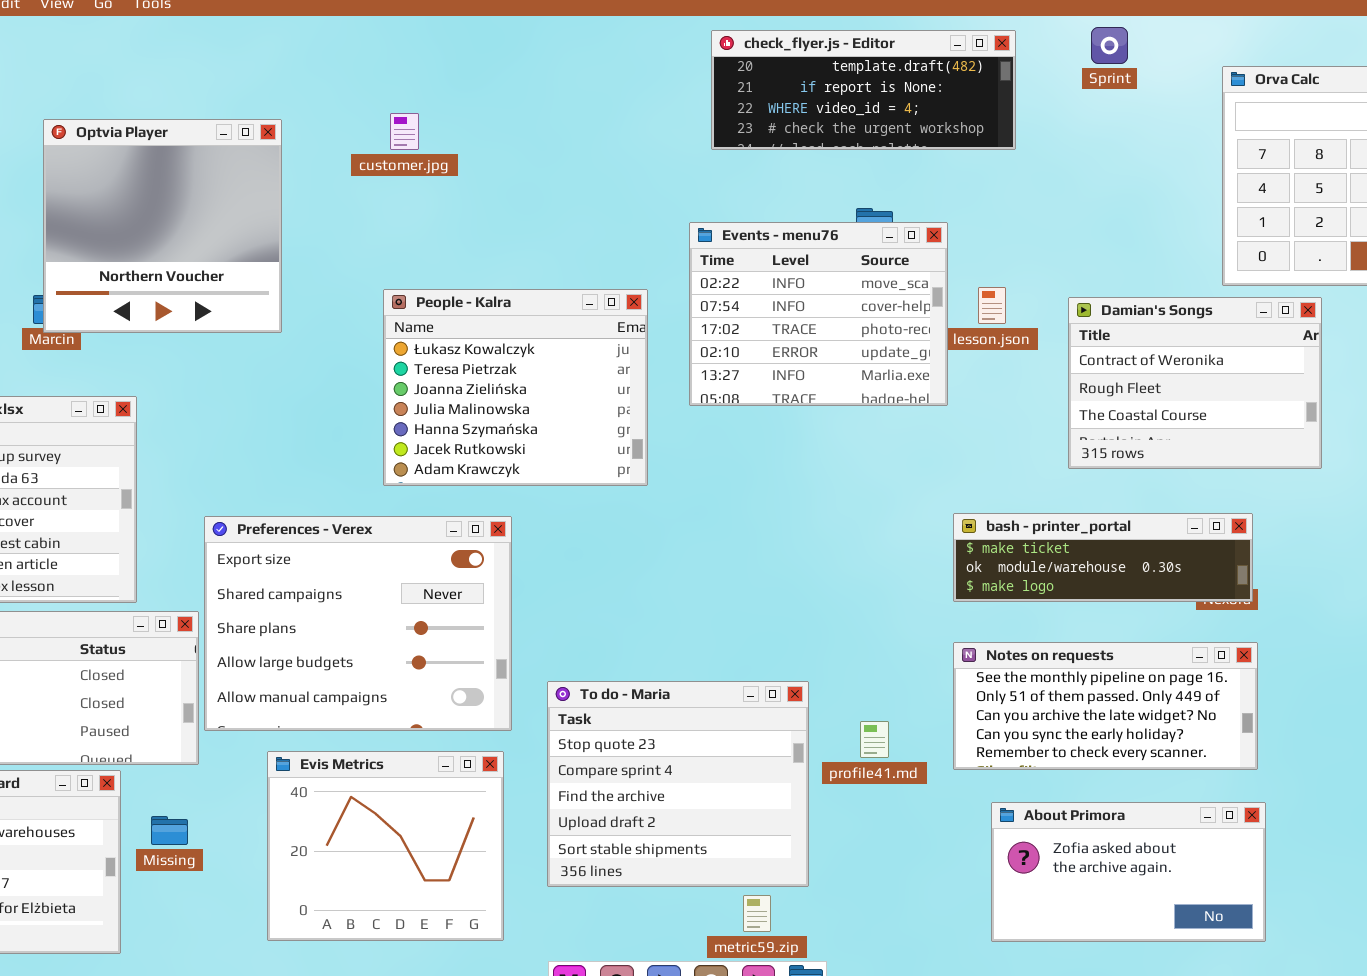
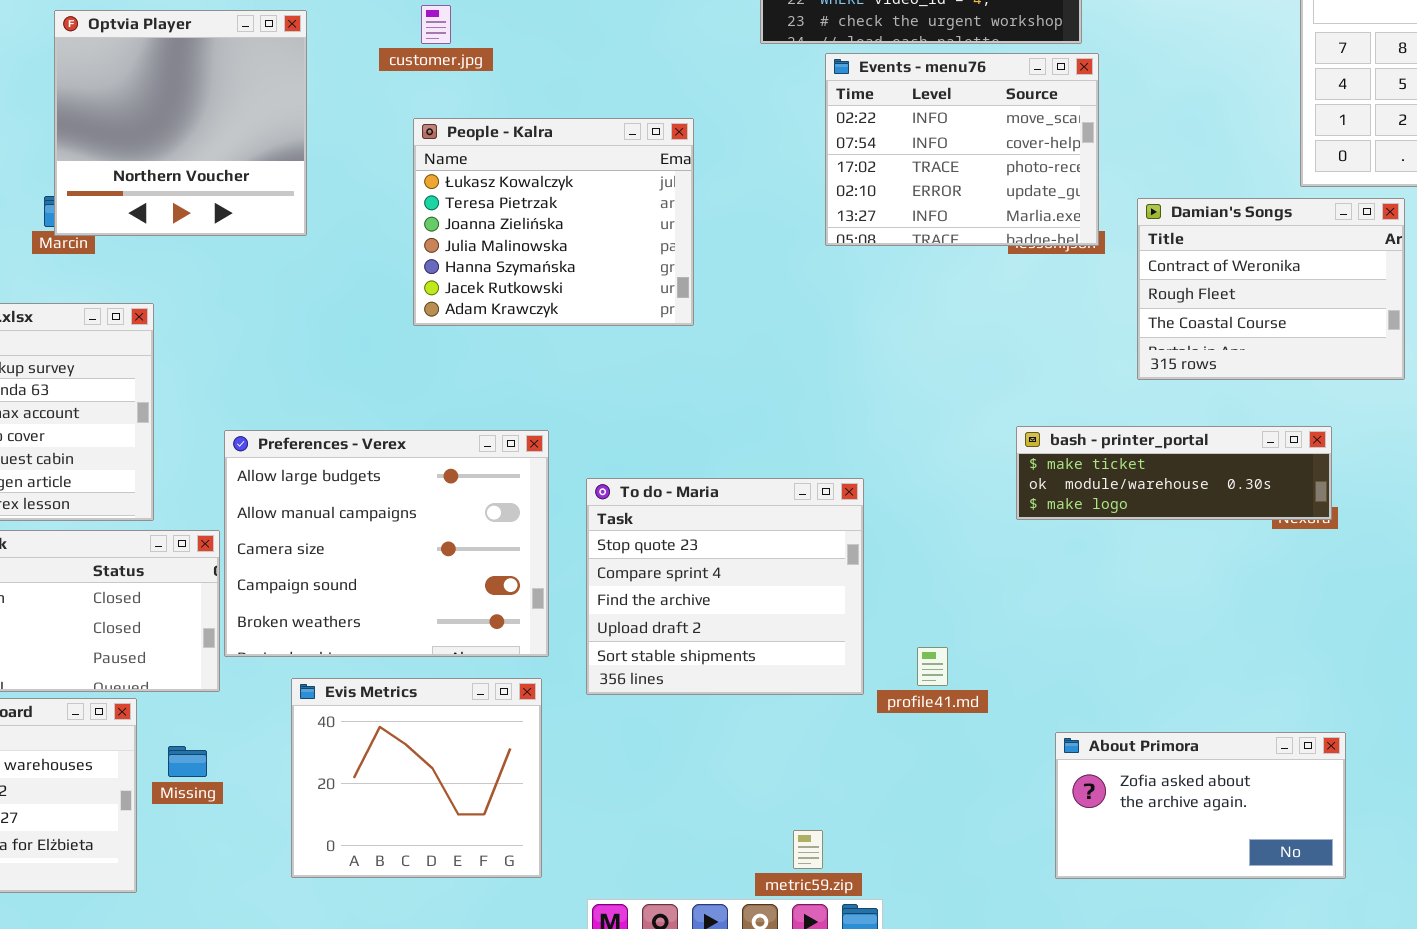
Events - menu76: [689,222,948,406] -> [825,53,1099,246], moved
People - Kalra: [383,289,648,486] -> [413,118,694,326], moved
Preferences - Verex: [204,516,512,731] -> [224,430,549,657], scrolled down 3 rows
Notes on requests: [953,642,1258,770] -> none, closed
To do - Maria: [547,681,809,887] -> [586,478,864,695], moved

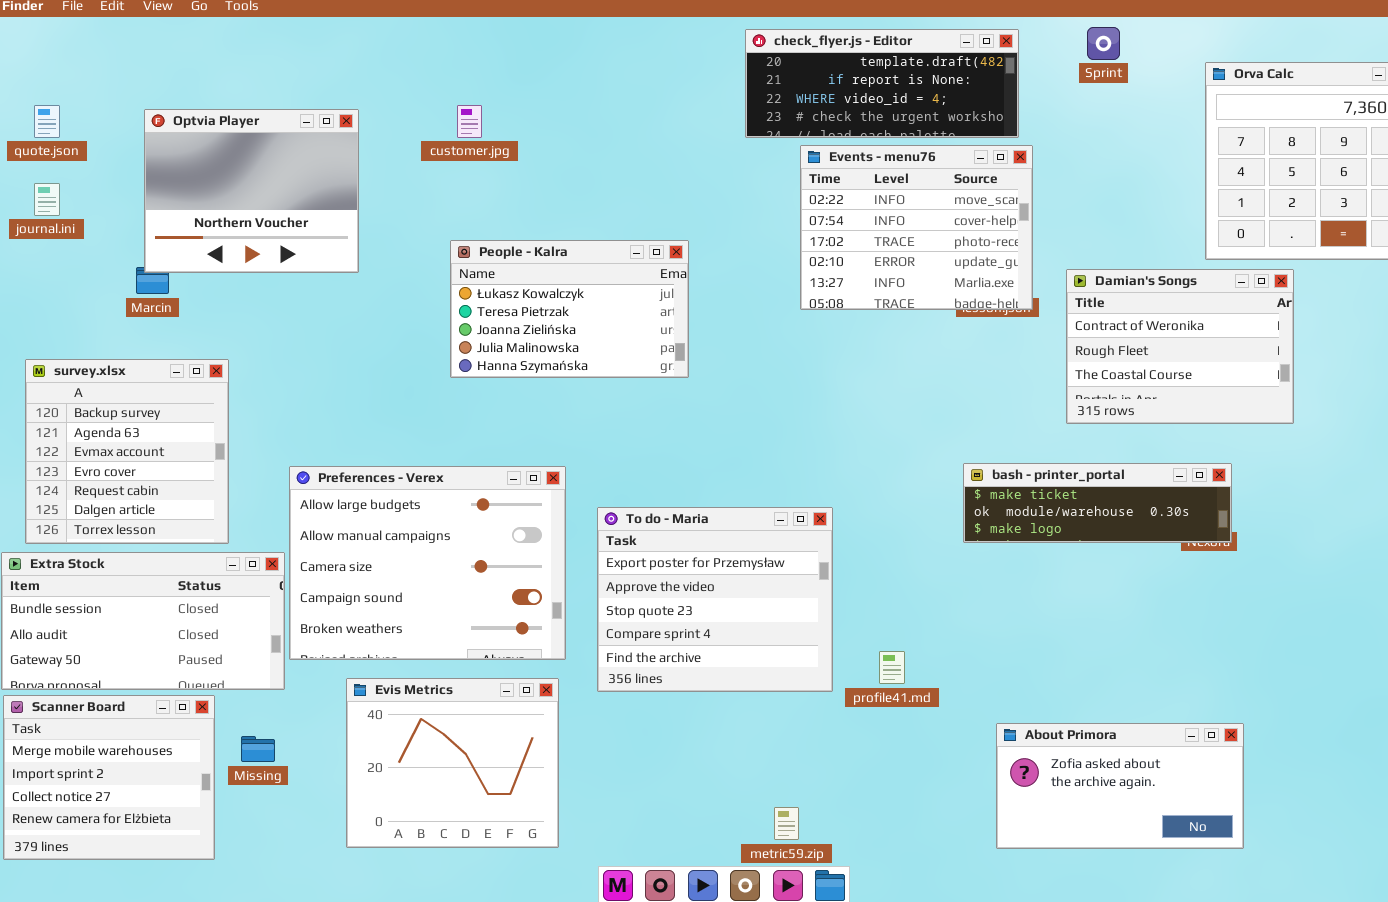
Optvia Player: [54,10,307,236] -> [144,109,359,273], resized
People - Kalra: [413,118,694,326] -> [450,240,689,378], resized
To do - Maria: [586,478,864,695] -> [597,507,833,692], scrolled up 2 rows

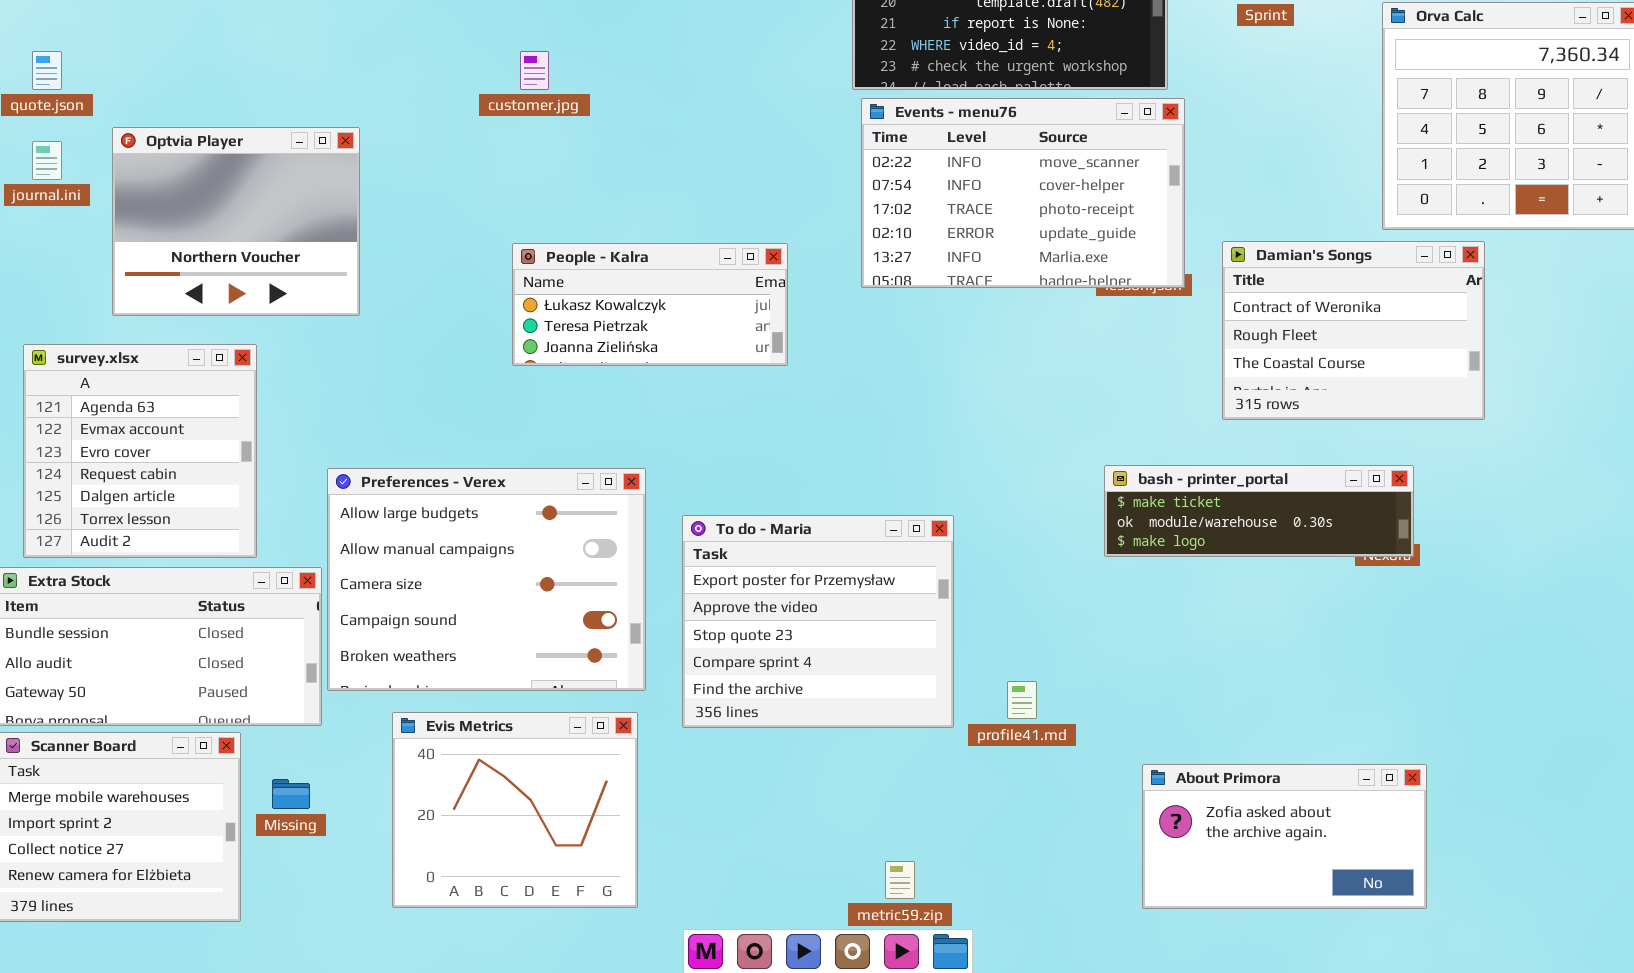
Optvia Player: [144,109,359,273] -> [112,127,360,316], moved
Events - menu76: [800,145,1033,310] -> [861,98,1185,288], resized
People - Kalra: [450,240,689,378] -> [512,243,788,366], resized
survey.xlsx: [25,359,229,544] -> [23,344,257,558], scrolled down 1 row

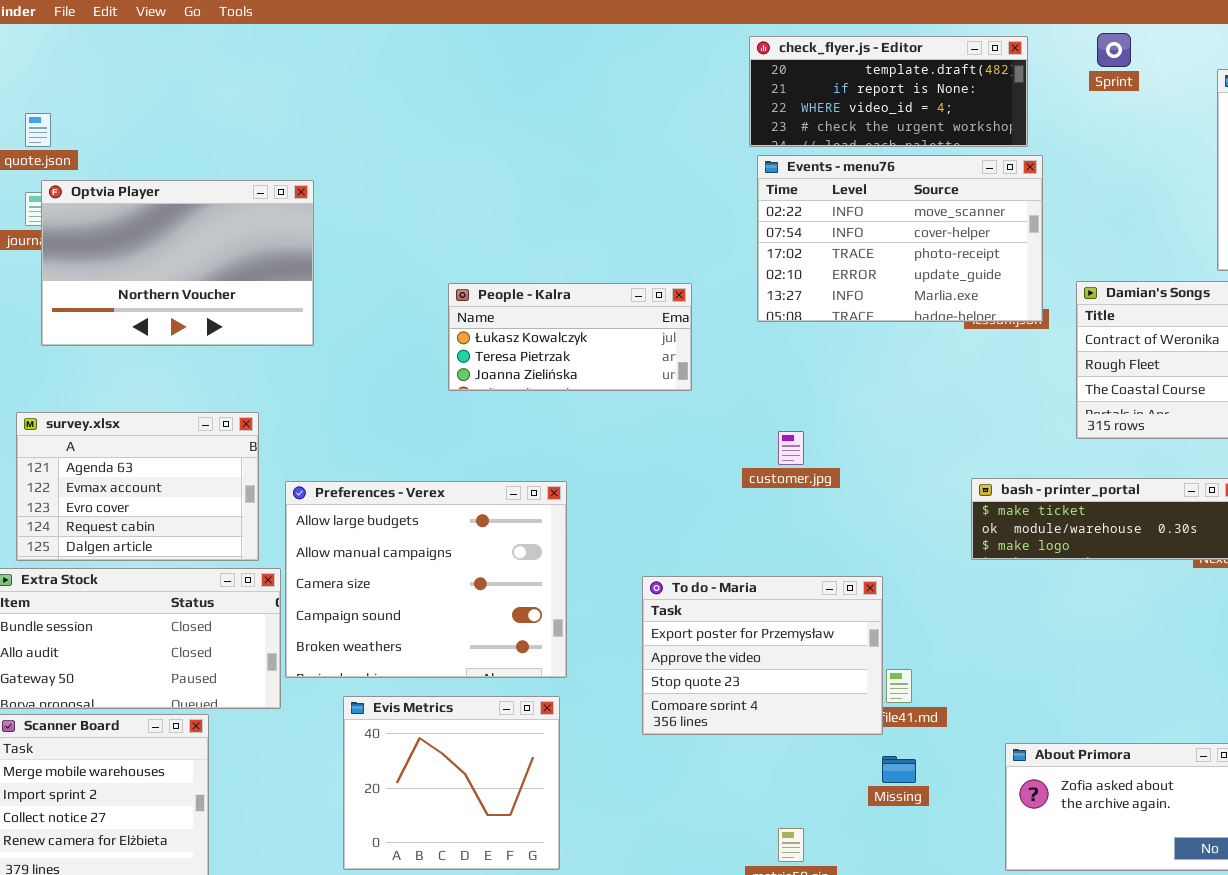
customer.jpg: [520,51,549,90] -> [778,431,804,465], moved
Optvia Player: [112,127,360,316] -> [41,180,314,346], resized
survey.xlsx: [23,344,257,558] -> [16,412,259,561], resized
To do - Maria: [682,515,954,728] -> [642,576,883,735], moved, resized
Missing: [272,779,310,809] -> [882,756,916,783], moved

